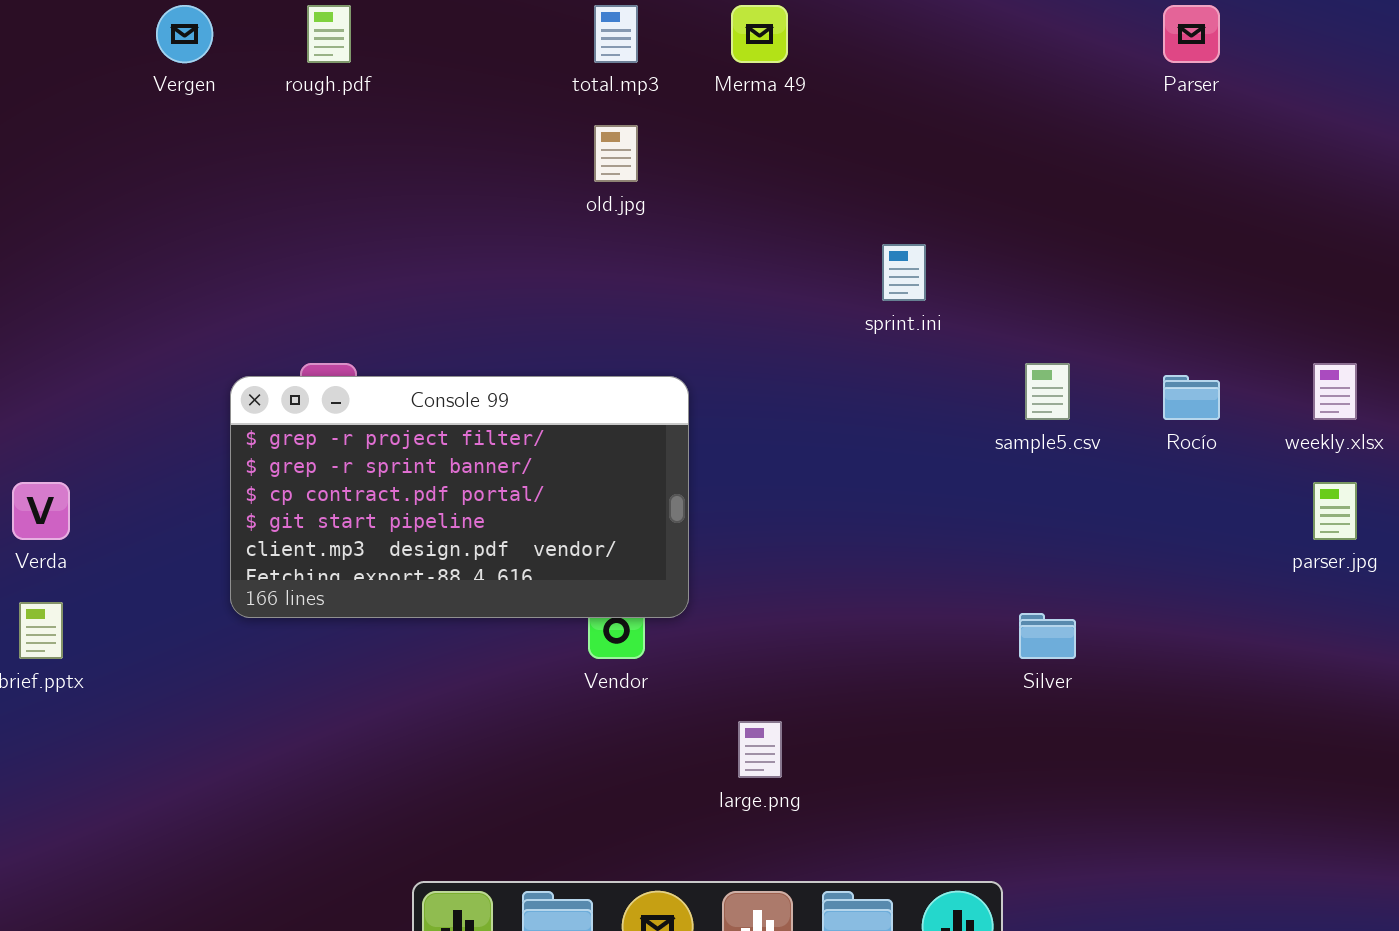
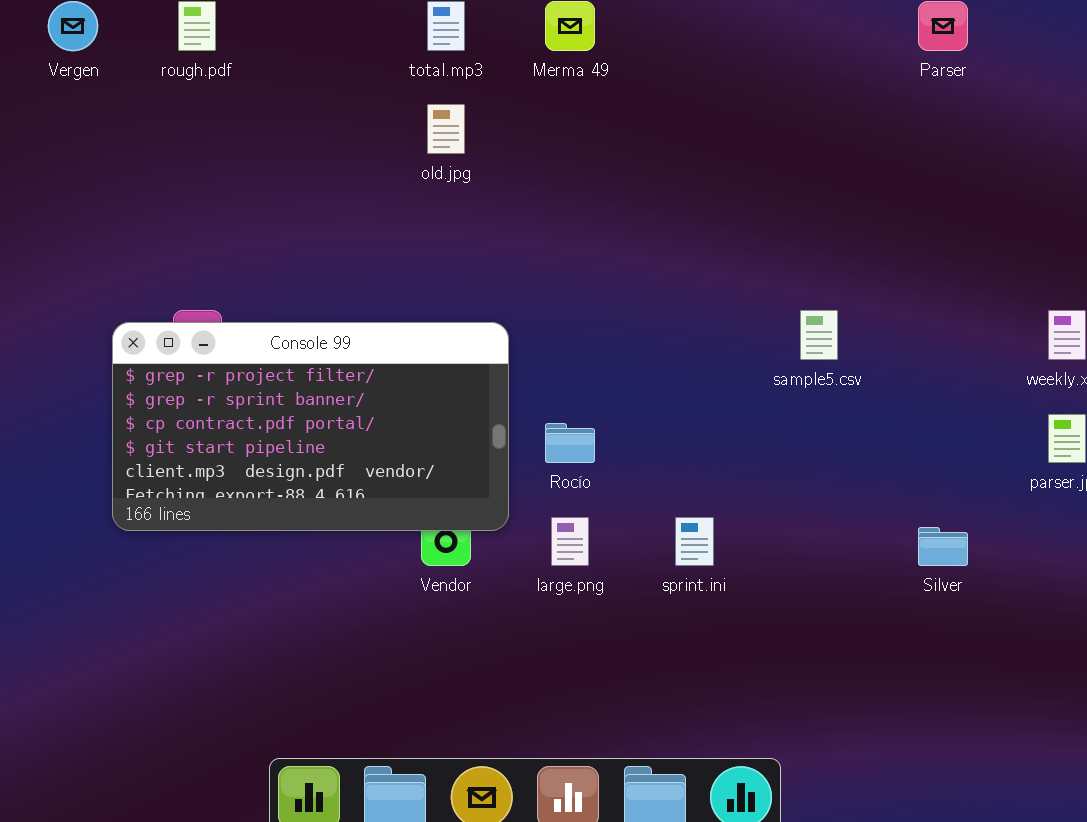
sprint.ini: [882,244,926,301] -> [675,517,714,566], moved
Rocío: [1163,375,1220,420] -> [545,423,595,463], moved
Silver: [1019,613,1076,659] -> [918,527,968,566], moved
large.png: [738,721,782,778] -> [551,517,589,566], moved

